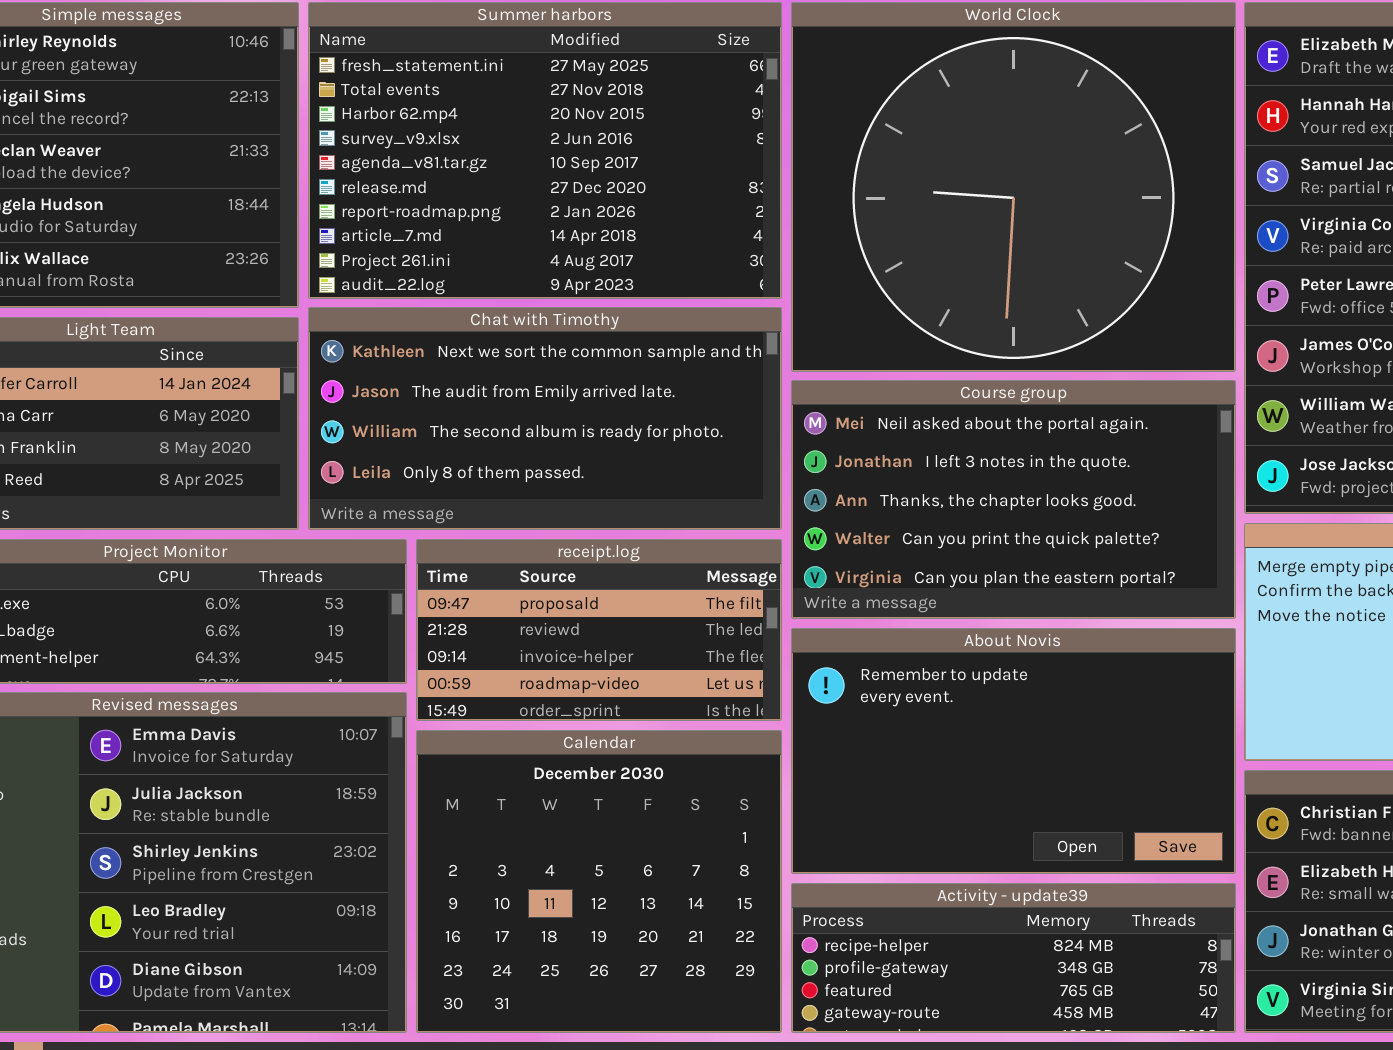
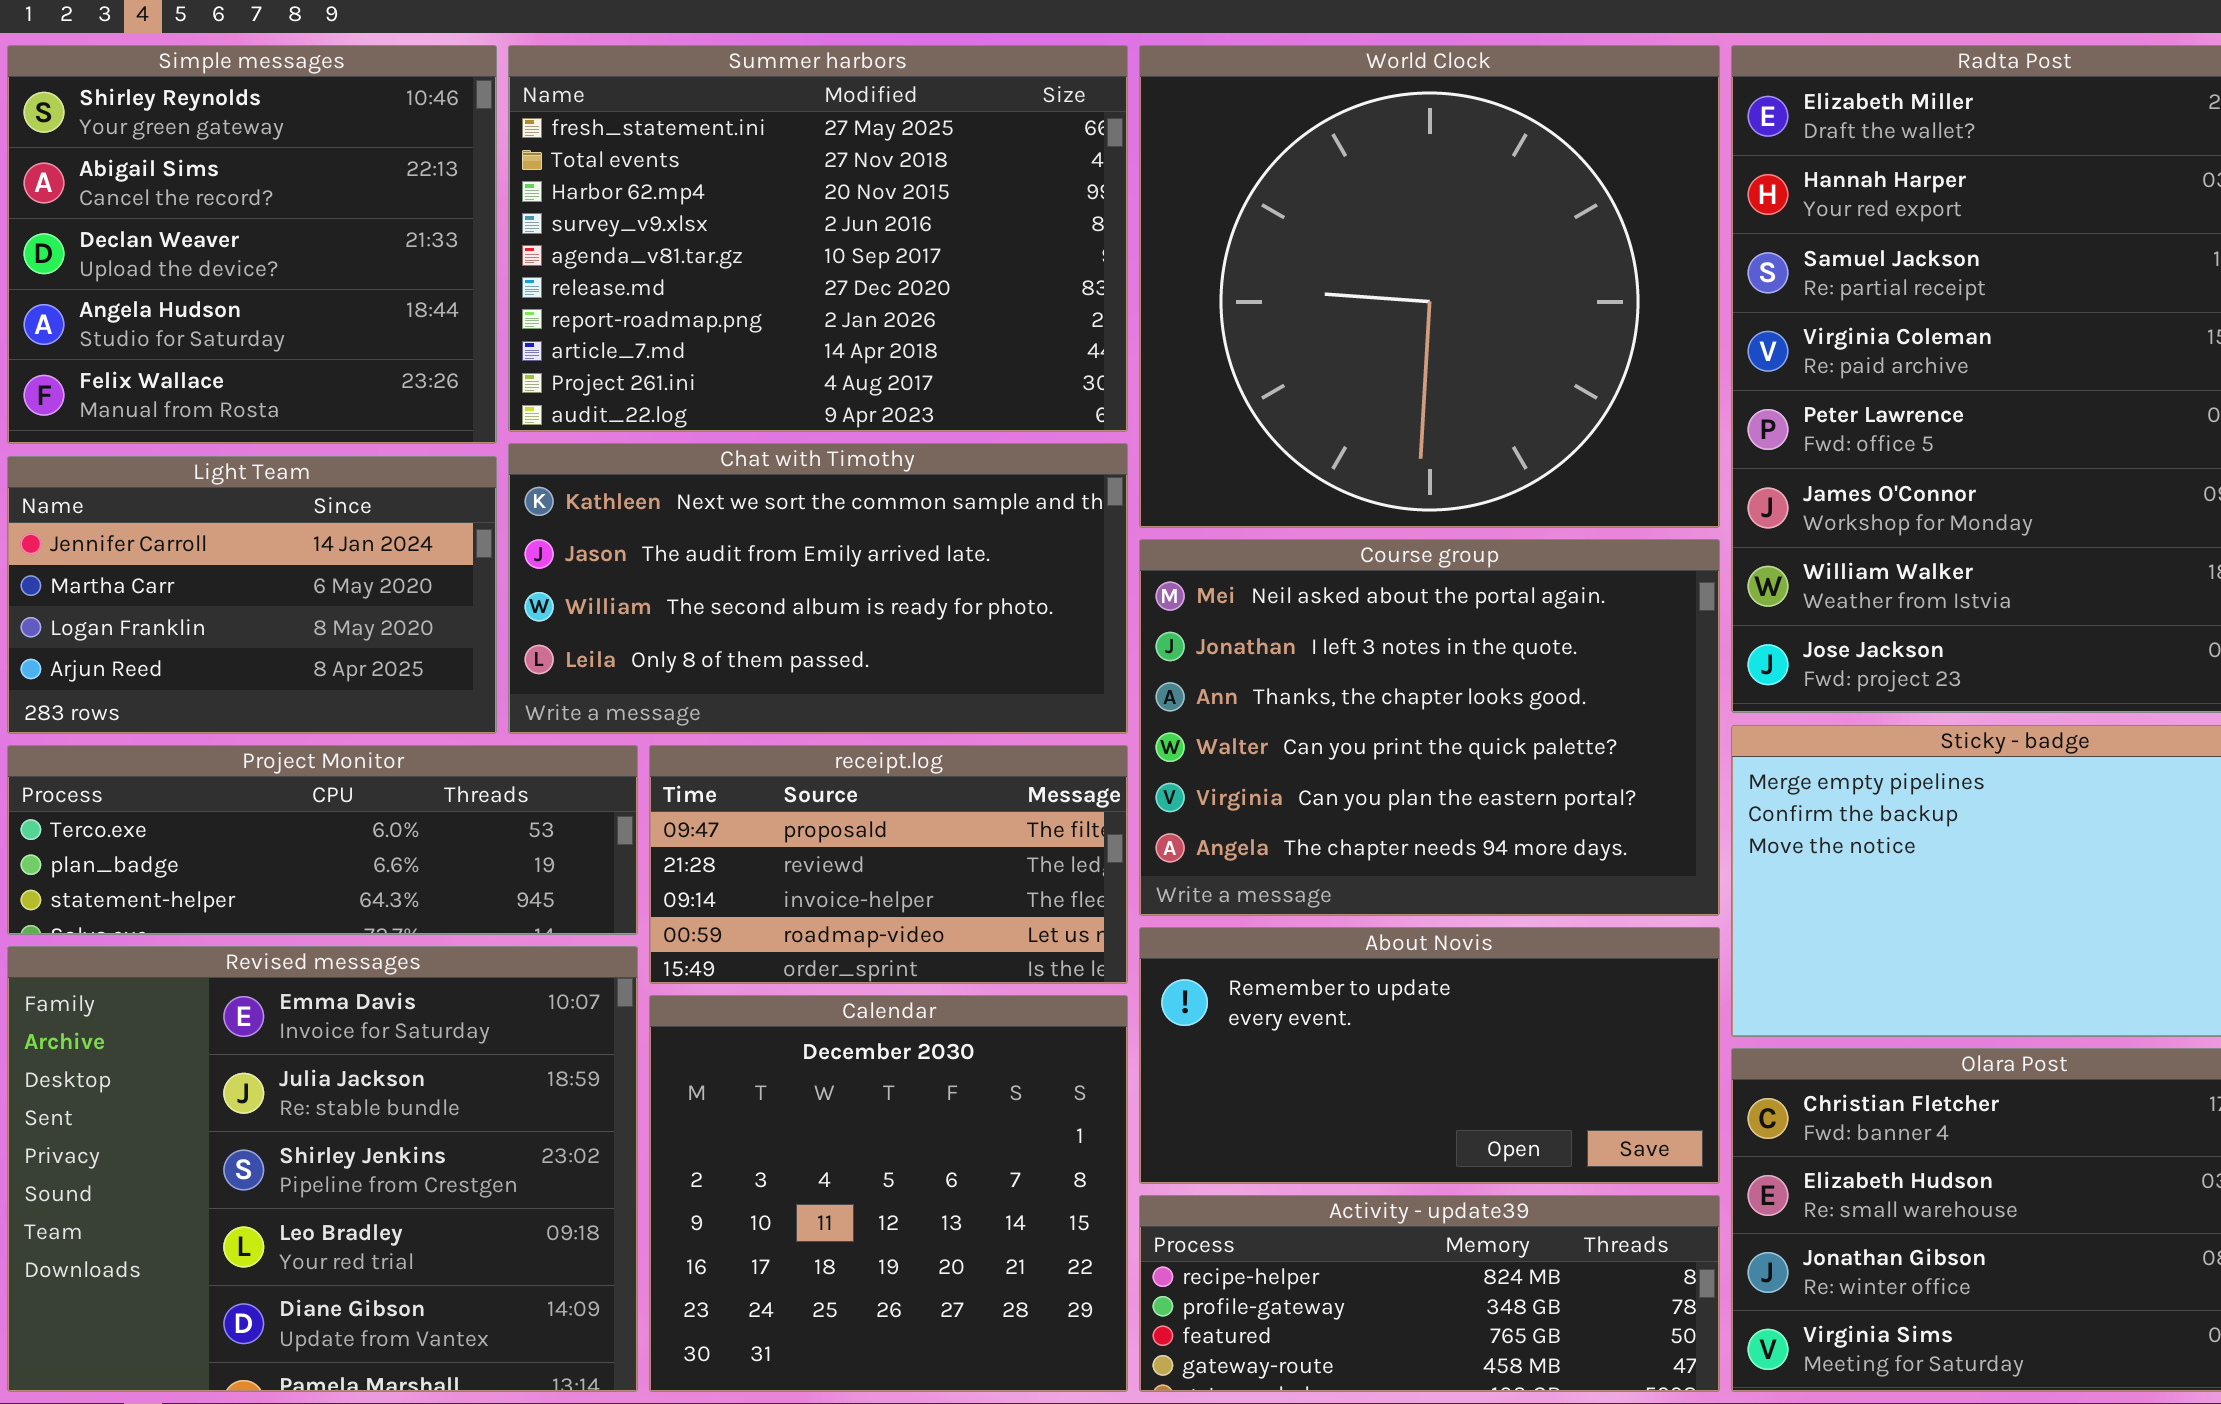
Course group: [791,380,1236,619] -> [1139,539,1720,916], resized
About Novis: [791,628,1236,874] -> [1139,927,1720,1184], resized

